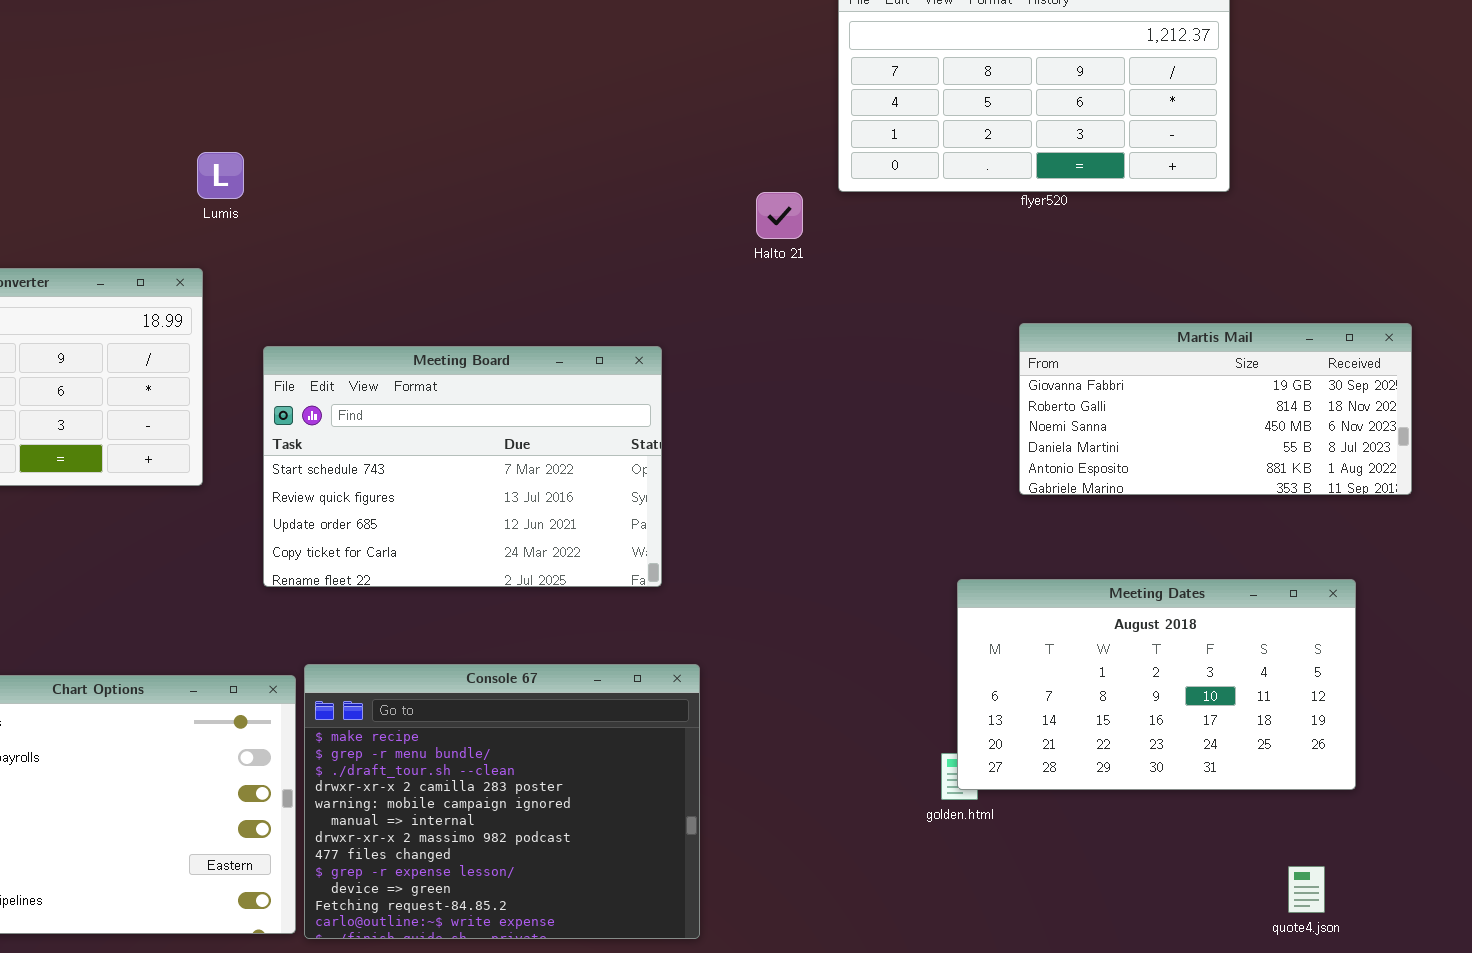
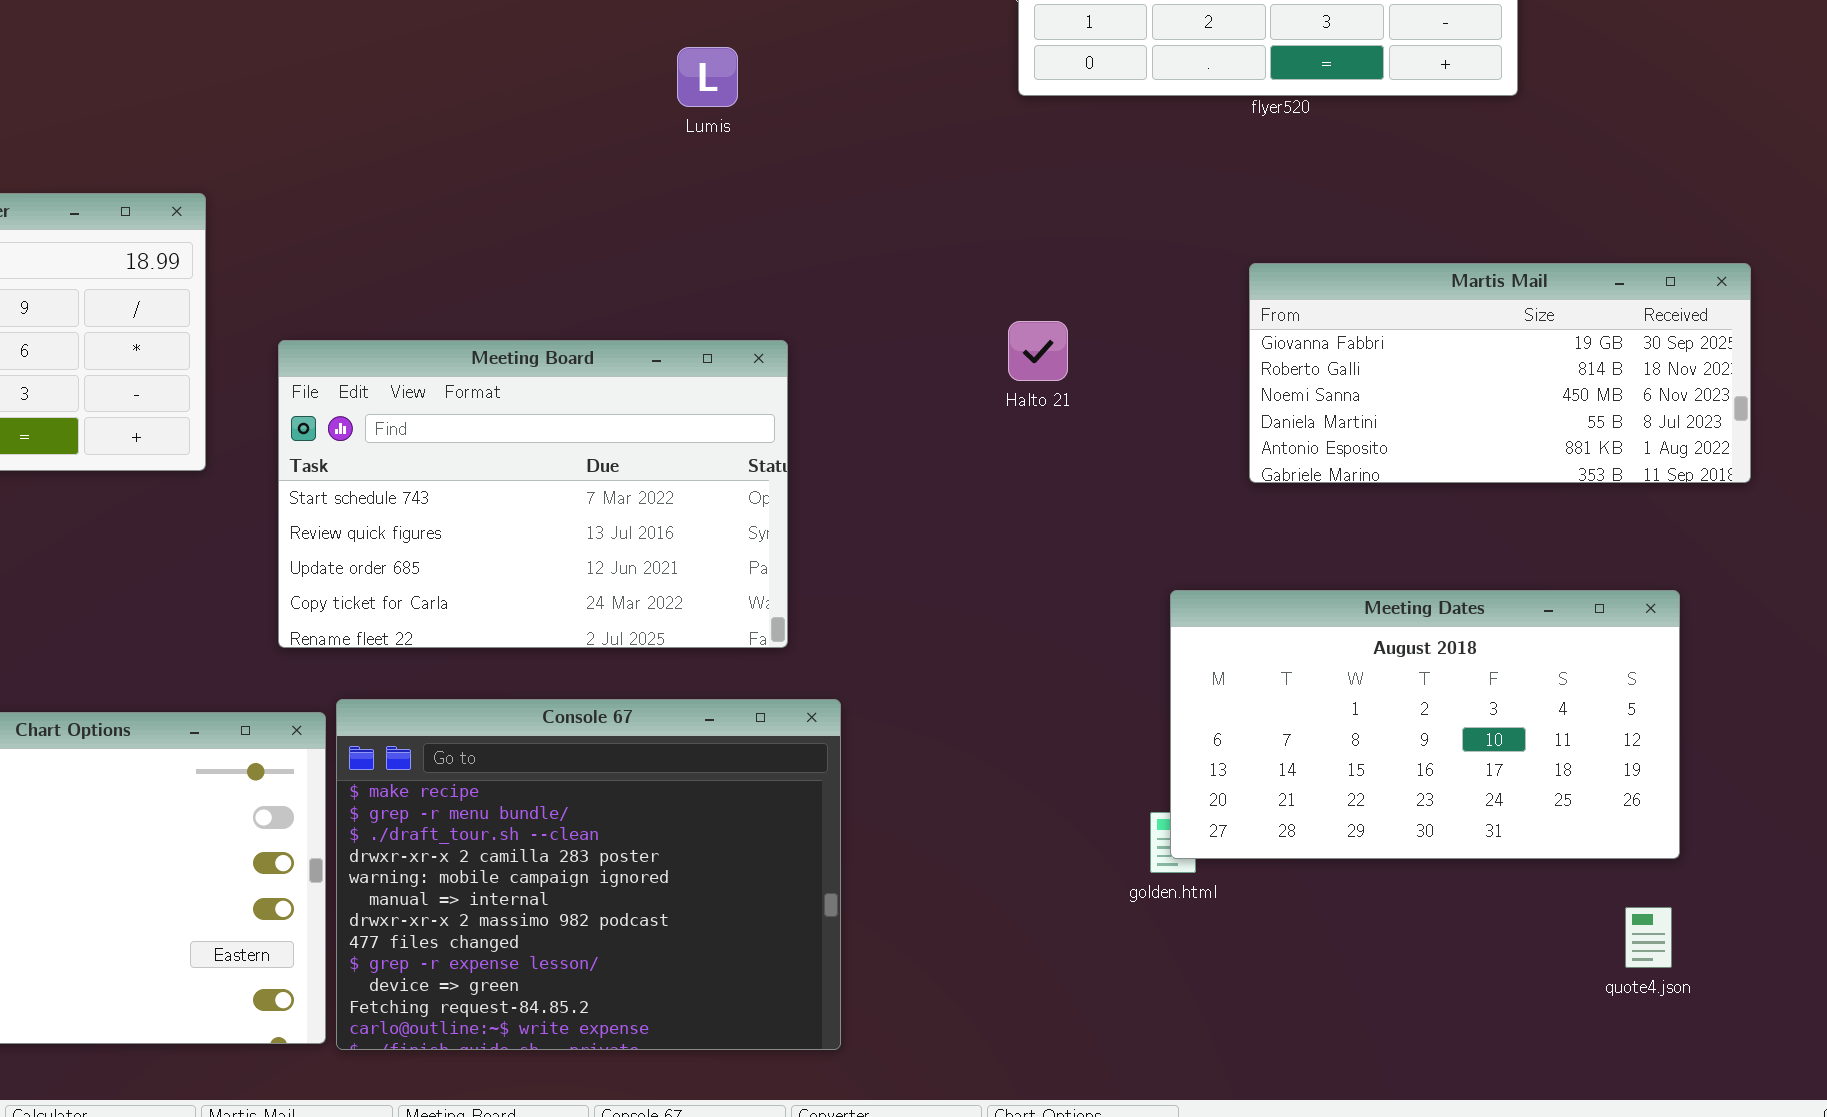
Lumis: [197,152,244,199] -> [677,47,738,107], moved
Halto 21: [756,192,803,239] -> [1008,321,1068,381], moved
Meeting Board: [263,346,662,587] -> [278,340,788,648], moved
quote4.json: [1288,866,1325,913] -> [1625,907,1672,968], moved

